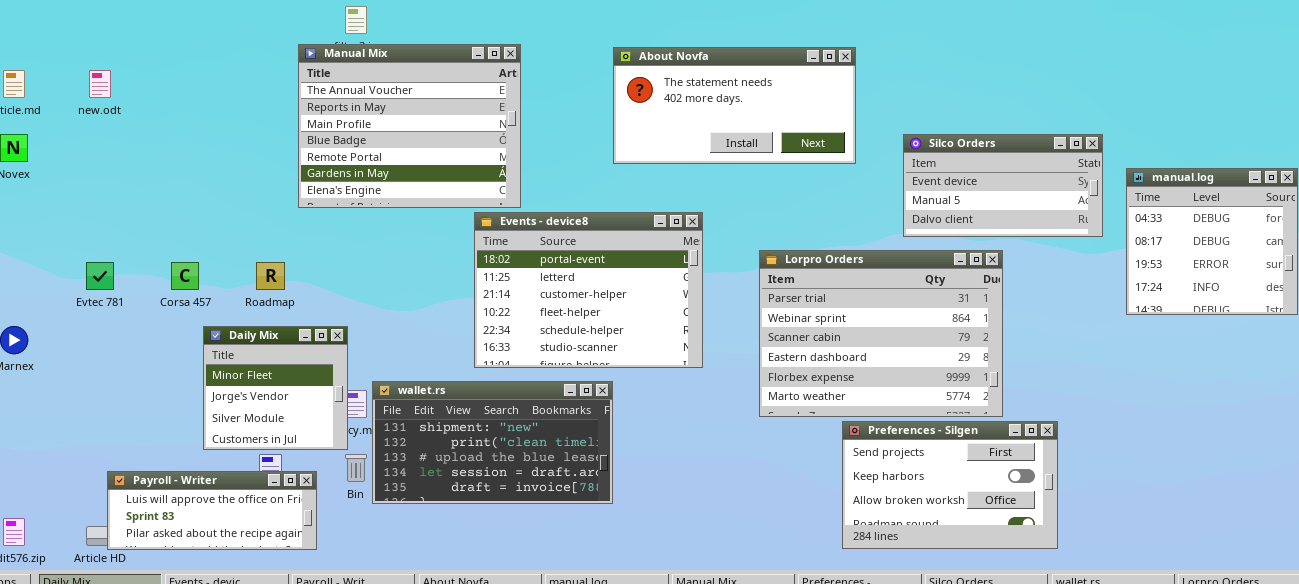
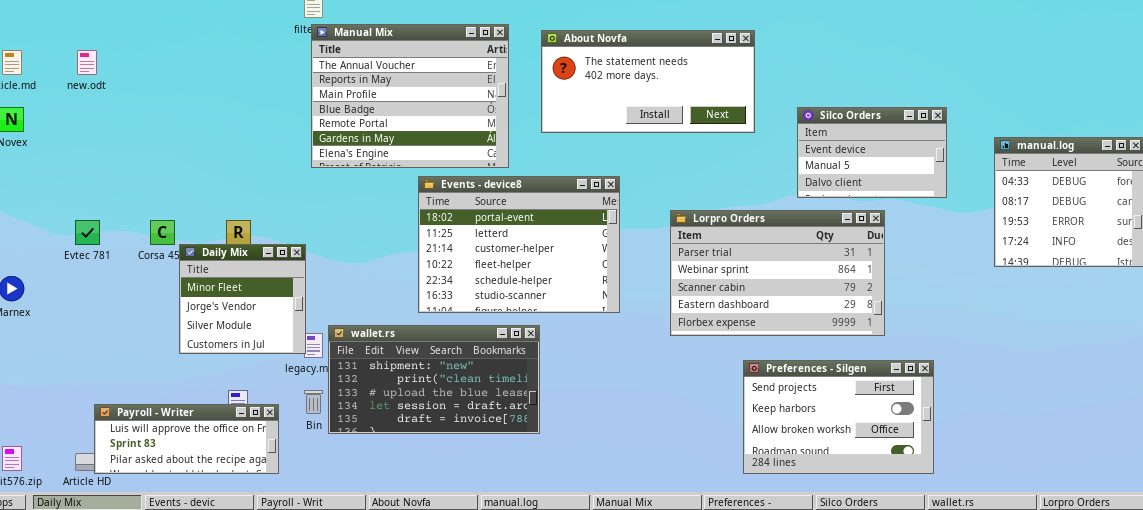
Manual Mix: [298,44,521,208] -> [311,24,509,168], moved
Silco Orders: [903,134,1103,237] -> [797,107,947,198], resized
Lorpro Orders: [759,250,1003,417] -> [670,210,885,336], resized
Daily Mix: [203,326,348,450] -> [179,244,306,354], moved

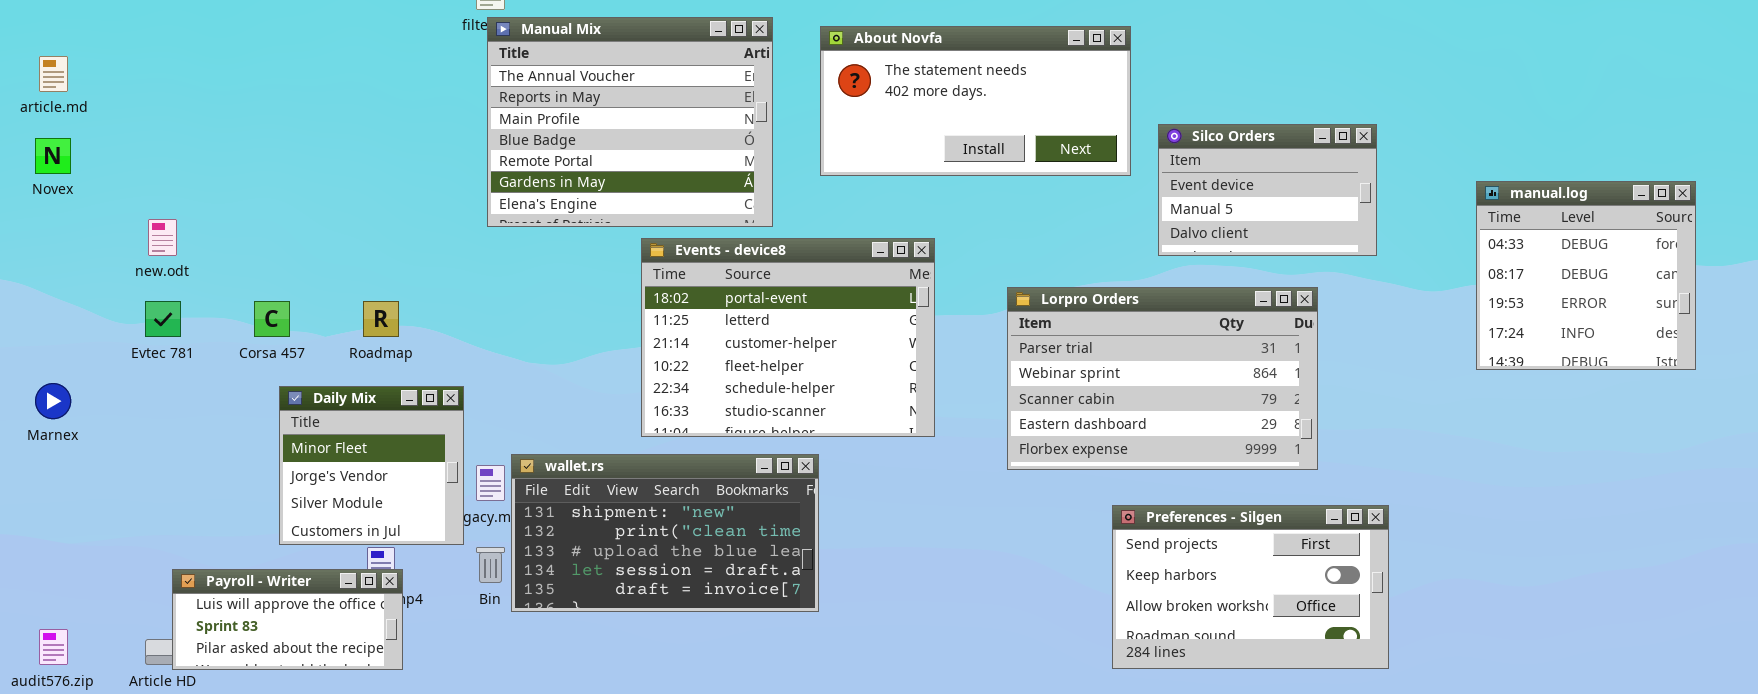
new.odt: [77,50,97,75] -> [148,219,177,256], moved
Silco Orders: [797,107,947,198] -> [1158,124,1377,256], moved
Daily Mix: [179,244,306,354] -> [279,386,464,545], moved
Payroll - Writer: [94,404,279,474] -> [172,569,403,670], resized

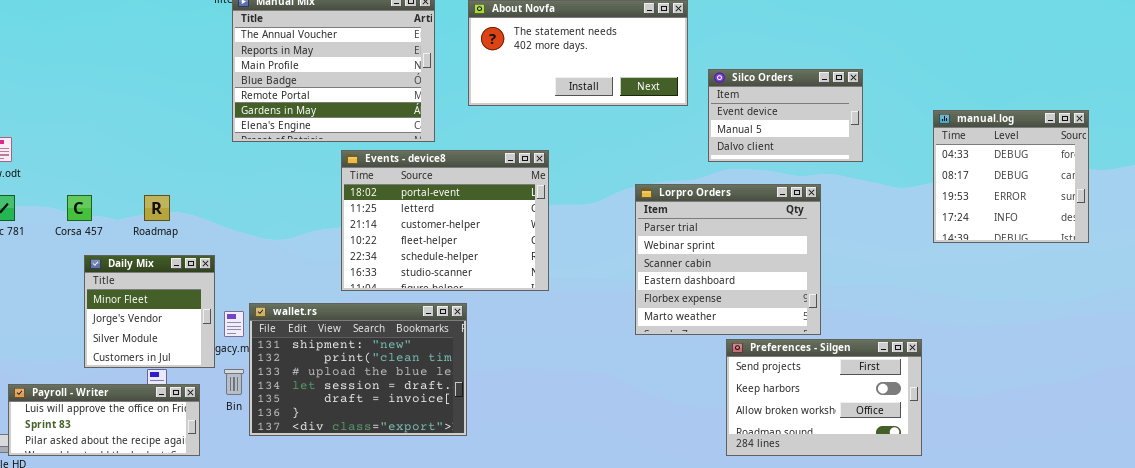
Lorpro Orders: [1007,287,1318,470] -> [635,184,821,335], resized
wallet.rs: [511,454,819,612] -> [249,303,467,436], resized
Preferences - Silgen: [1112,505,1389,669] -> [726,339,922,456], moved
Payroll - Writer: [172,569,403,670] -> [8,384,200,456], resized

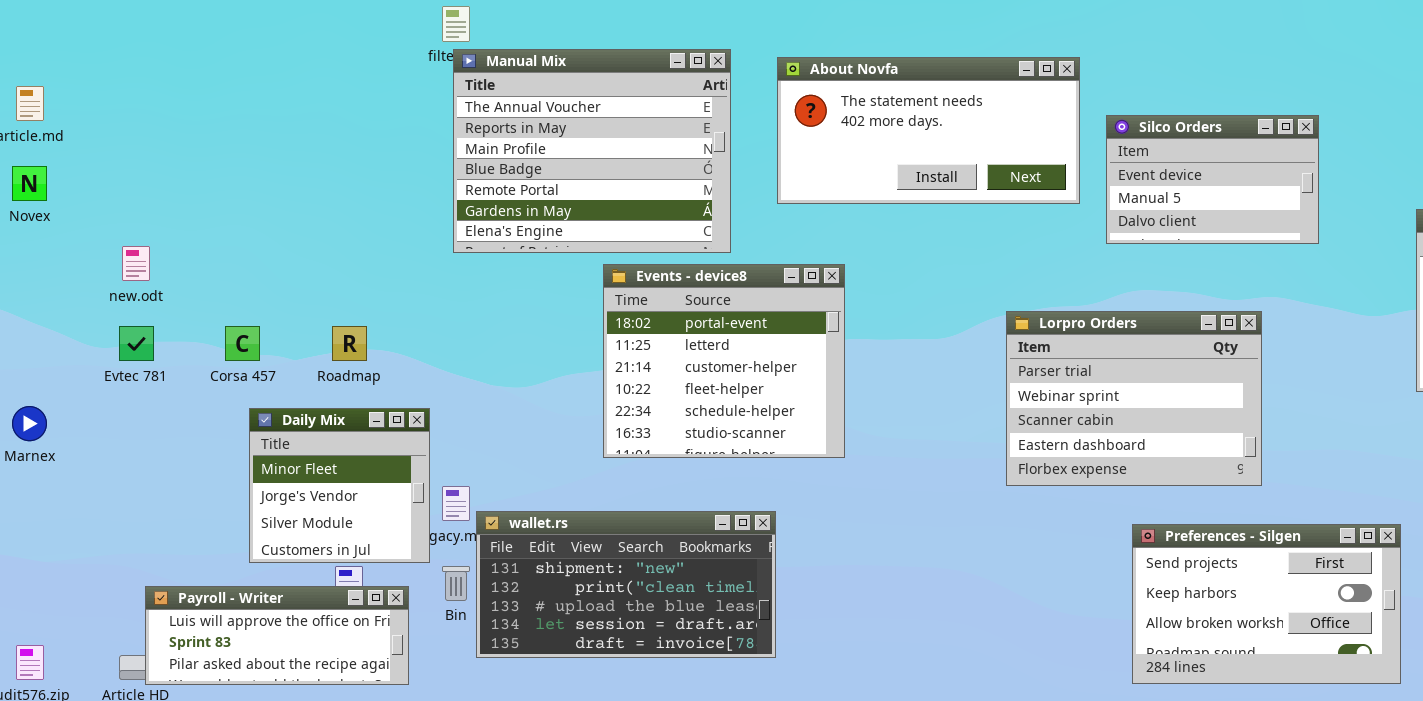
Silco Orders: [708,69,863,162] -> [1106,115,1319,244], moved
Events - device8: [341,150,549,291] -> [603,264,845,458], resized
Lorpro Orders: [635,184,821,335] -> [1006,311,1262,486], resized
wallet.rs: [249,303,467,436] -> [476,511,776,658], resized

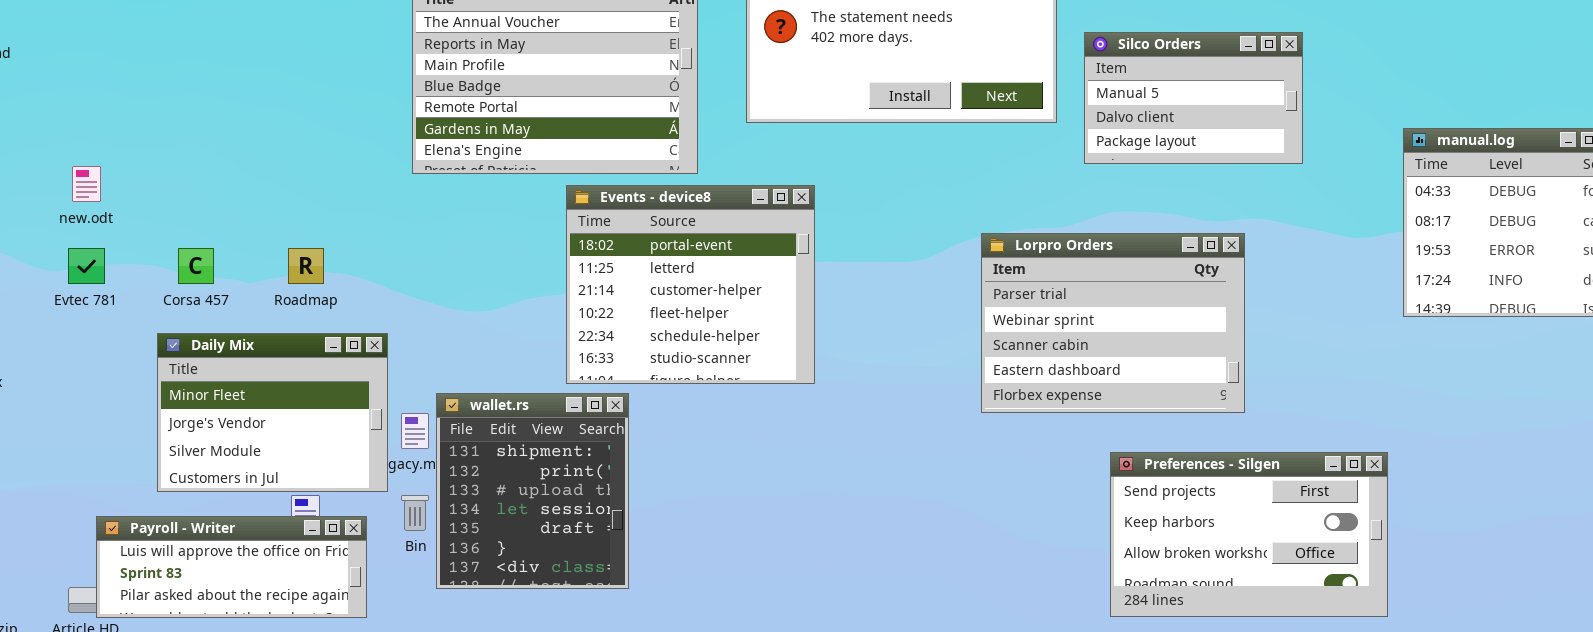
Silco Orders: [1106,115,1319,244] -> [1084,32,1303,164], scrolled down 1 row
Daily Mix: [249,408,430,563] -> [157,333,388,492], resized
wallet.rs: [476,511,776,658] -> [436,393,629,589], resized

